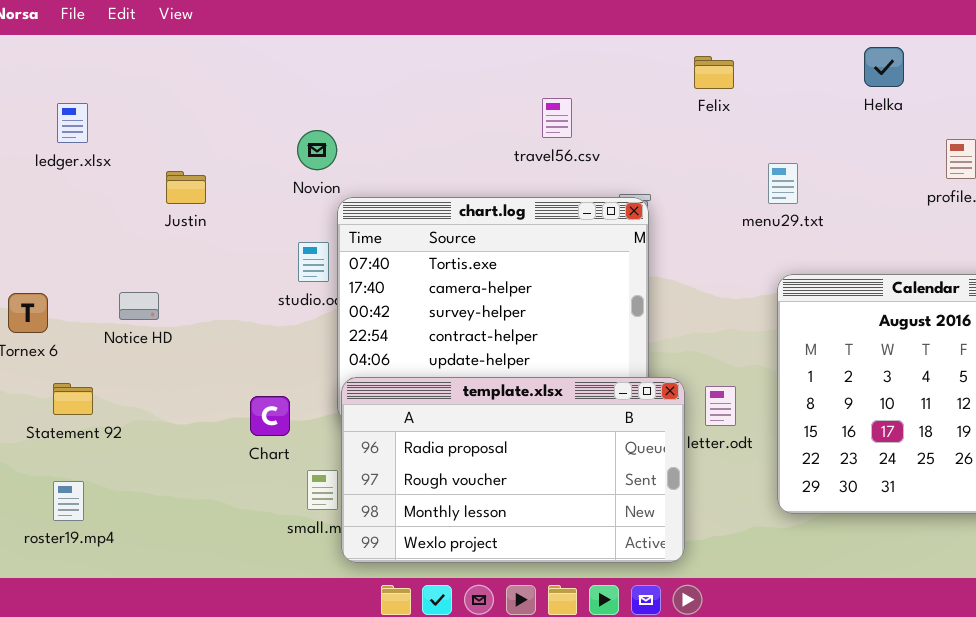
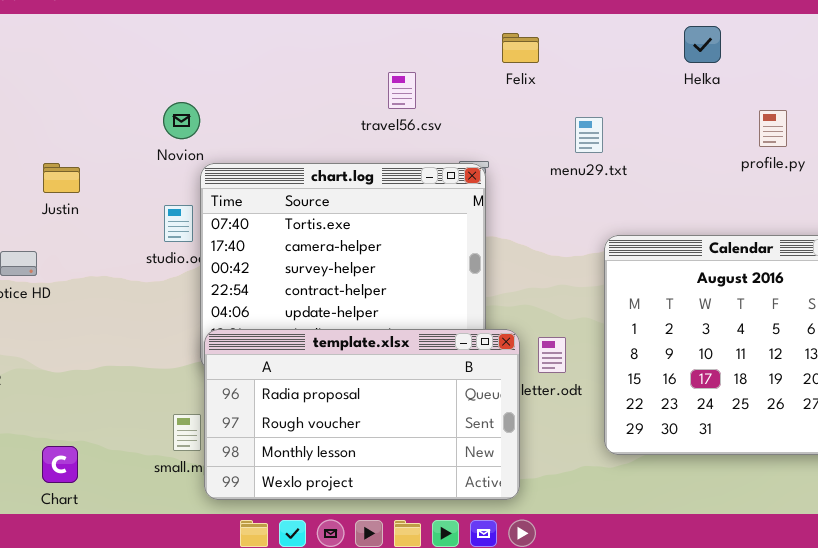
Felix: [694,56,734,89] -> [502,33,539,63], moved
menu29.txt: [768,163,798,204] -> [575,117,603,153], moved
Justin: [166,171,206,204] -> [43,163,80,193], moved
Chart: [250,396,290,436] -> [42,446,78,483], moved

